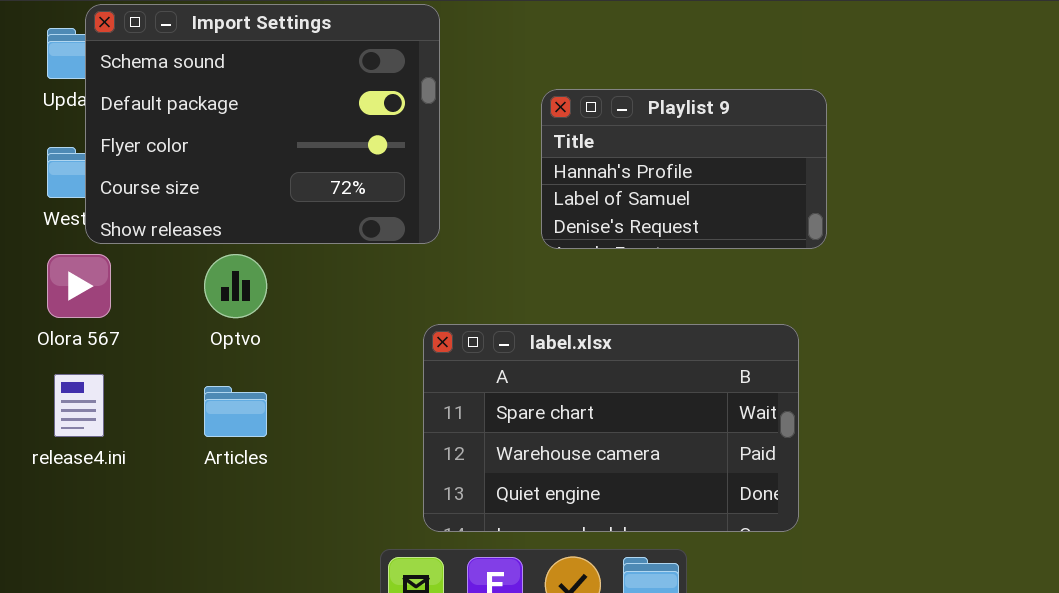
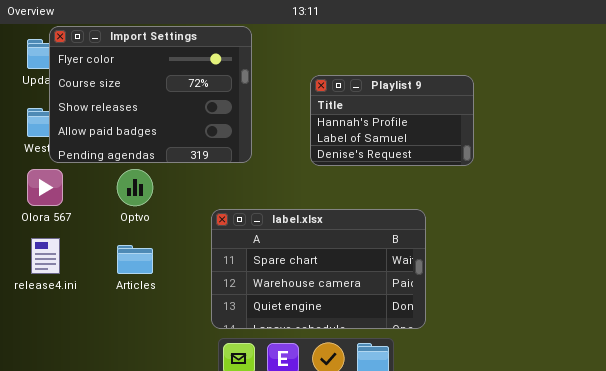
Import Settings: [85,4,440,244] -> [49,26,252,163], scrolled down 2 rows
label.xlsx: [423,324,799,532] -> [211,209,426,329], moved

